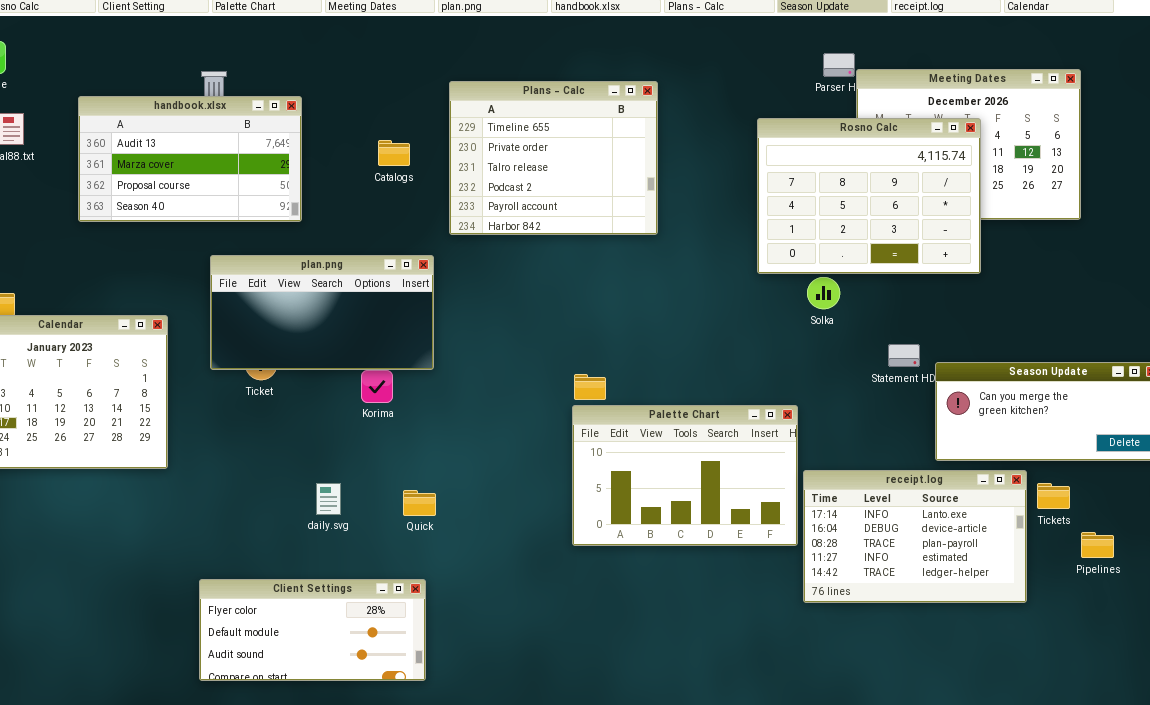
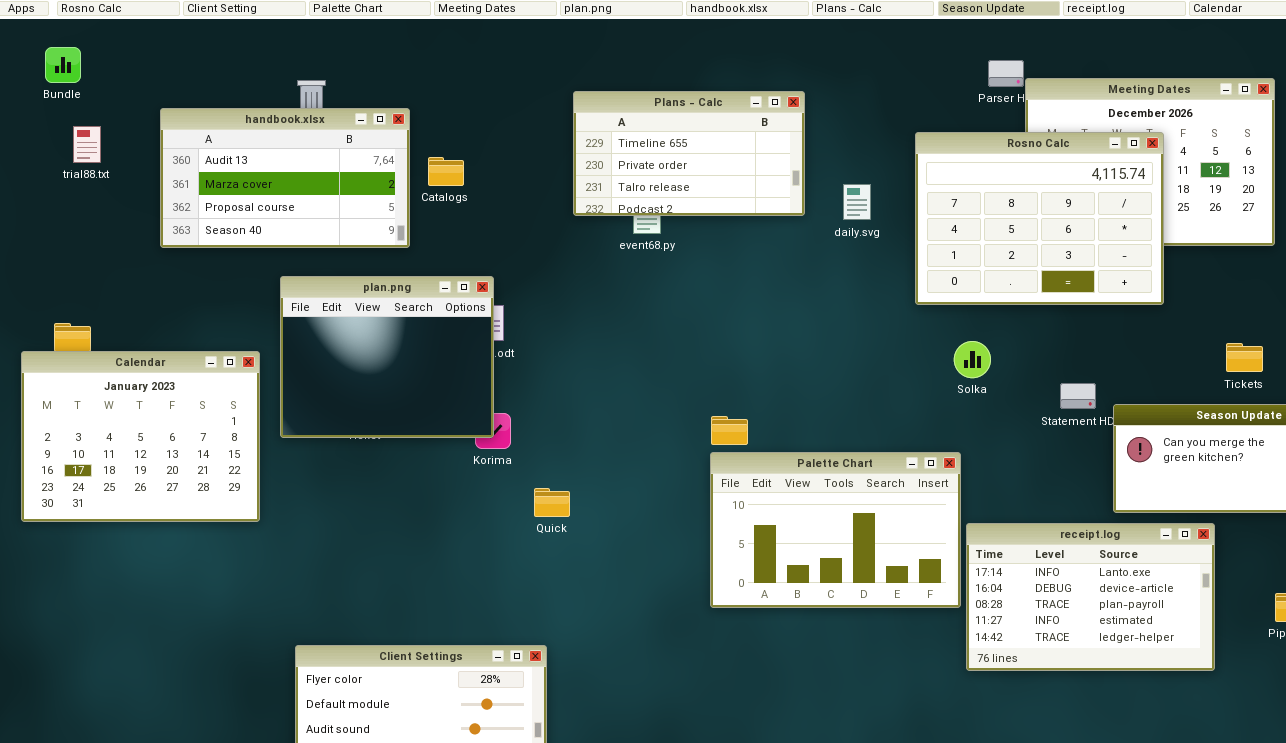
Plans - Calc: [449,81,658,235] -> [573,91,805,216], resized
Catalogs: [378,140,410,166] -> [428,157,464,186], moved
plan.png: [210,255,434,370] -> [280,276,494,438], moved, resized
Solka: [807,277,840,309] -> [954,341,991,378], moved
daily.svg: [316,483,341,515] -> [843,184,871,220], moved
Tickets: [1037,483,1070,509] -> [1226,343,1263,372], moved
Quick: [403,490,436,516] -> [534,488,570,517], moved

